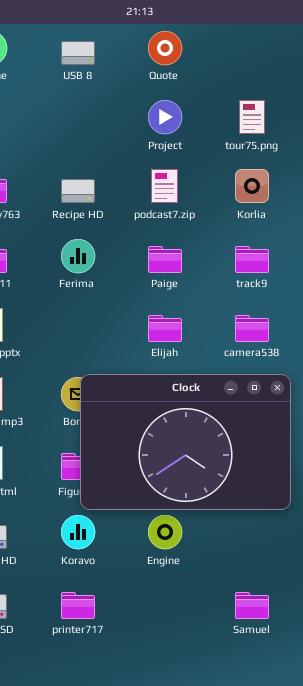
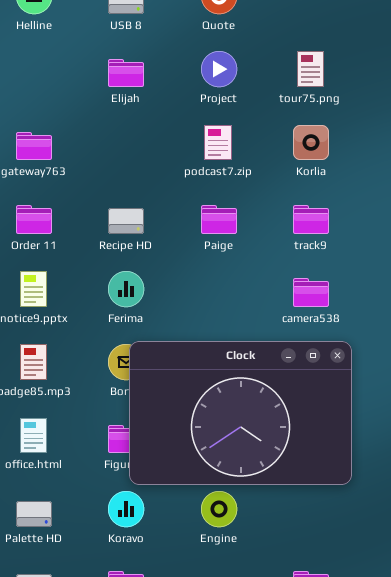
Recipe HD: [61,179,95,203] -> [108,208,144,234], moved
Ferima: [61,239,95,273] -> [108,271,144,307], moved
Elijah: [148,315,182,342] -> [108,59,144,87], moved

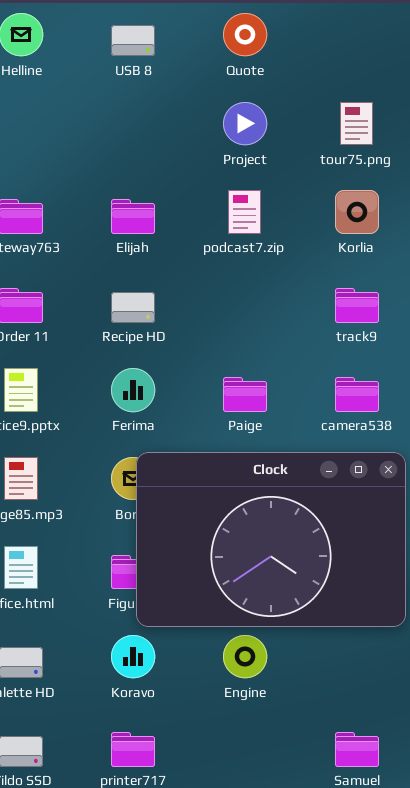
Elijah: [108,59,144,87] -> [111,199,155,234], moved
Paige: [201,205,237,234] -> [223,377,267,412], moved

